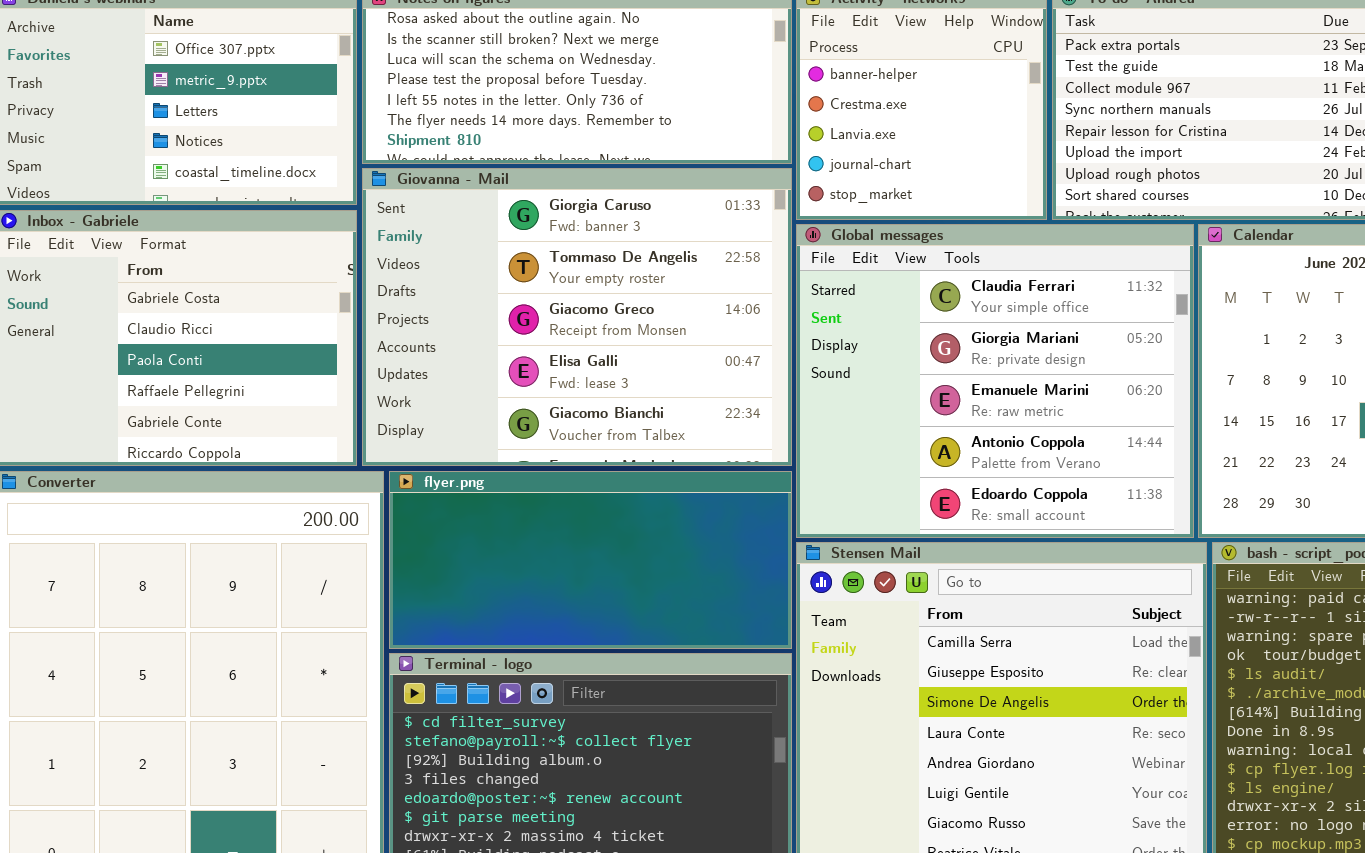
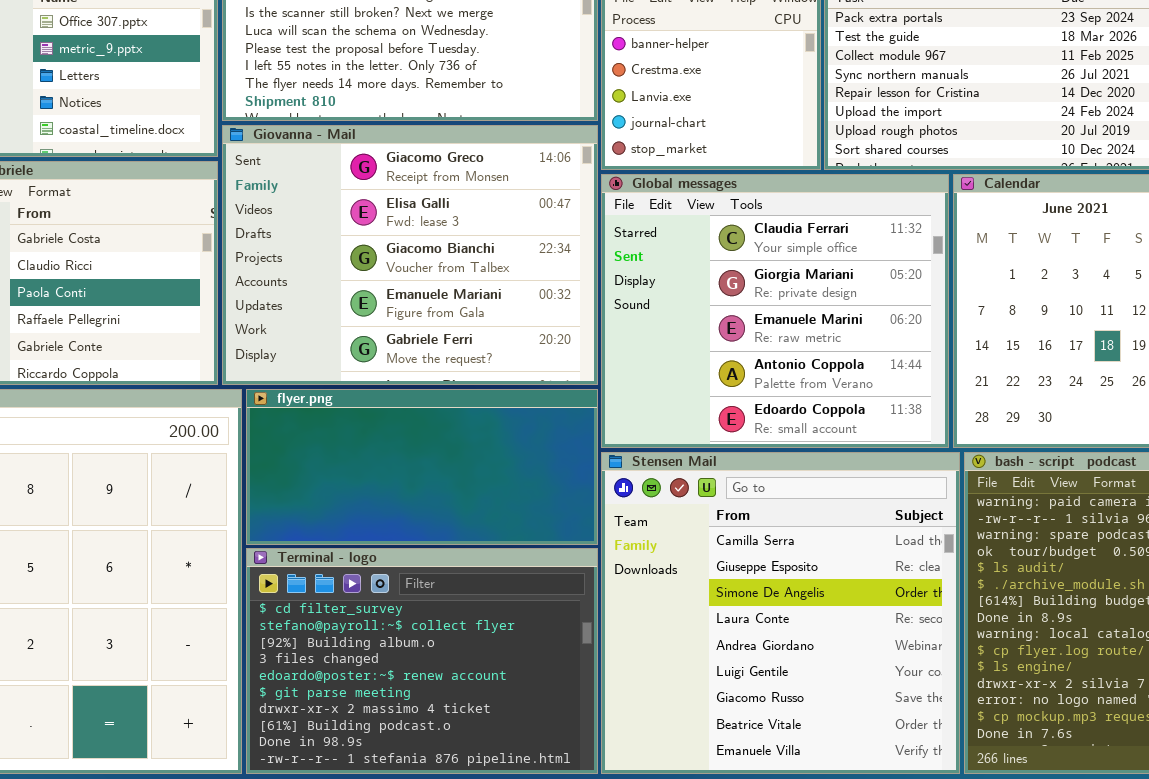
Giovanna - Mail: [362,168,792,466] -> [222,125,598,385], scrolled down 2 rows

